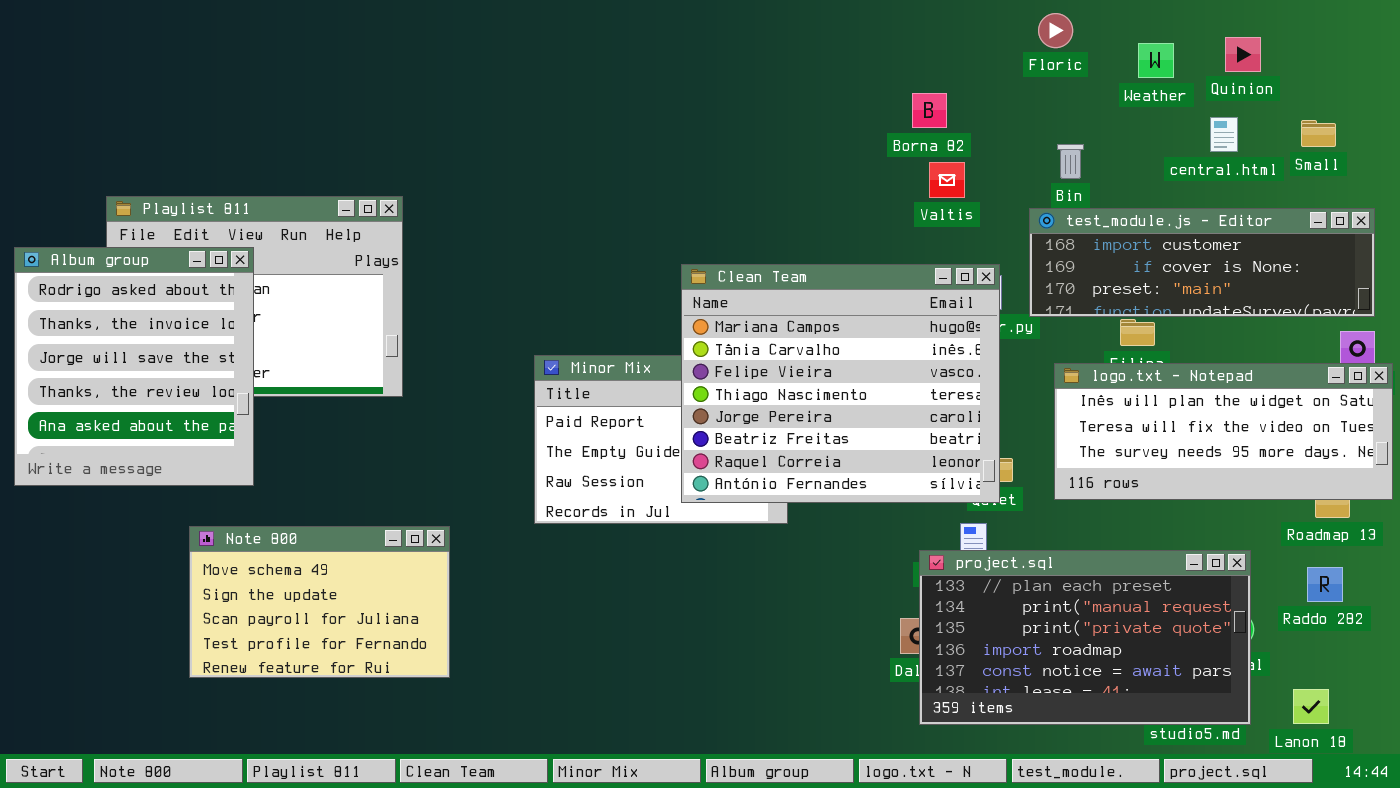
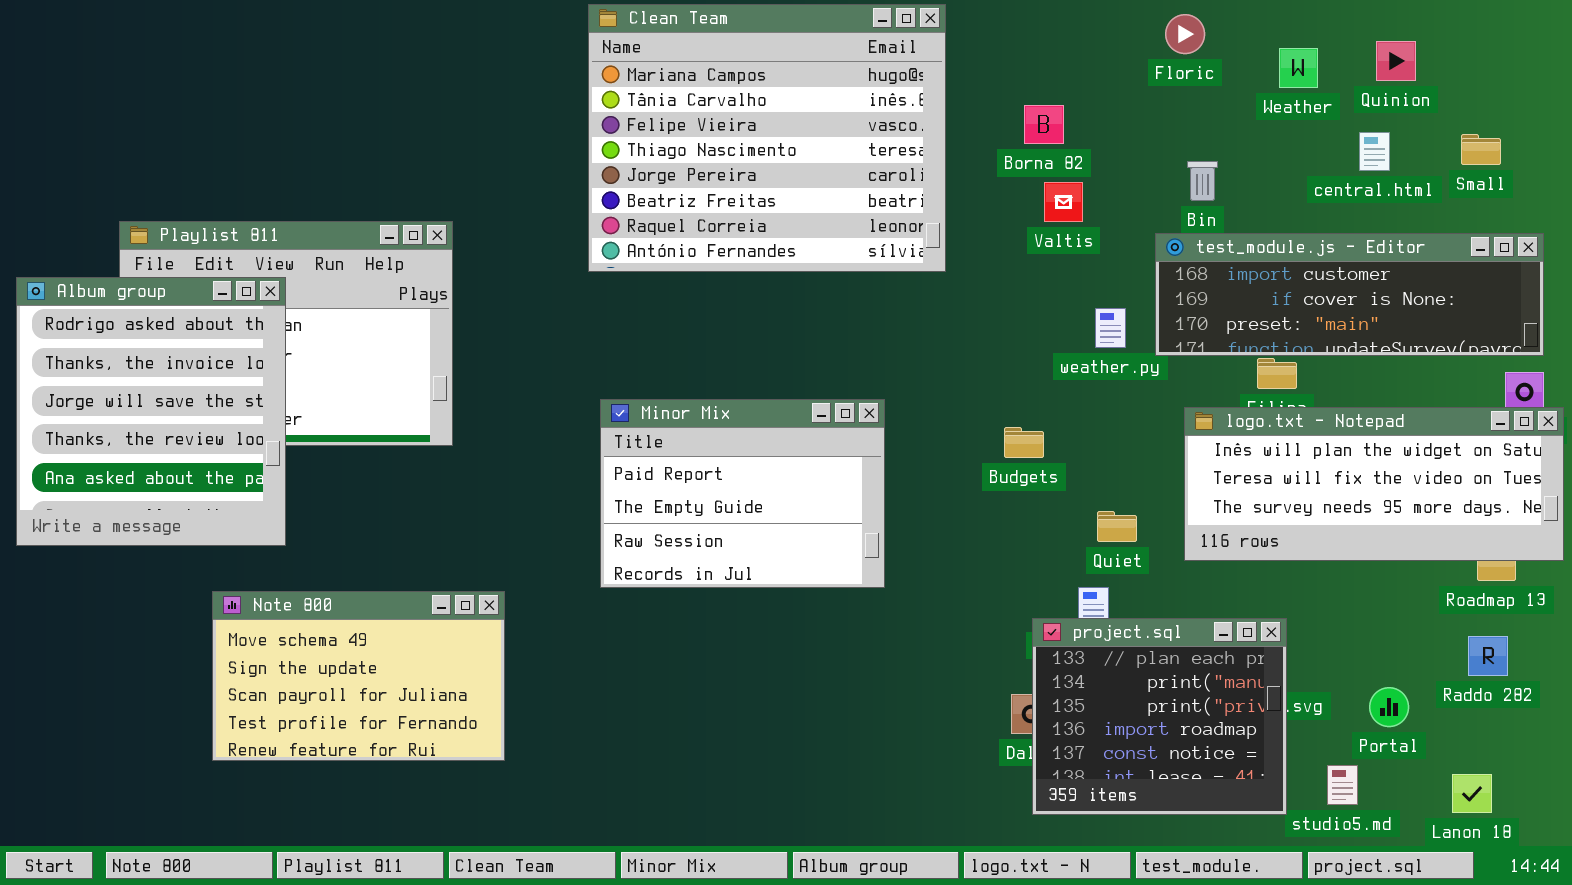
Clean Team: [681,264,1000,503] -> [588,4,946,272], moved
project.sql: [919,550,1251,725] -> [1032,618,1287,815], resized

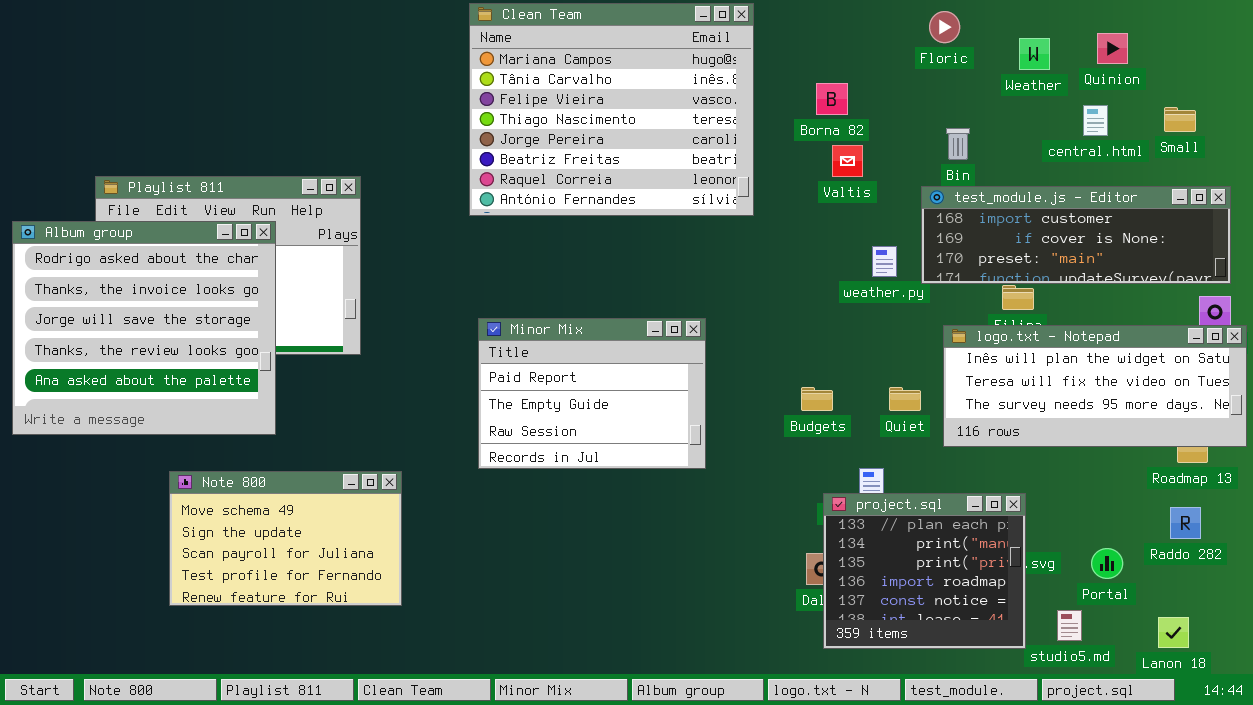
Album group: [16,277,286,546] -> [12,221,276,435], resized
Budgets: [1004,427,1044,458] -> [801,387,833,411], moved
Quiet: [1097,511,1137,542] -> [889,387,921,411], moved

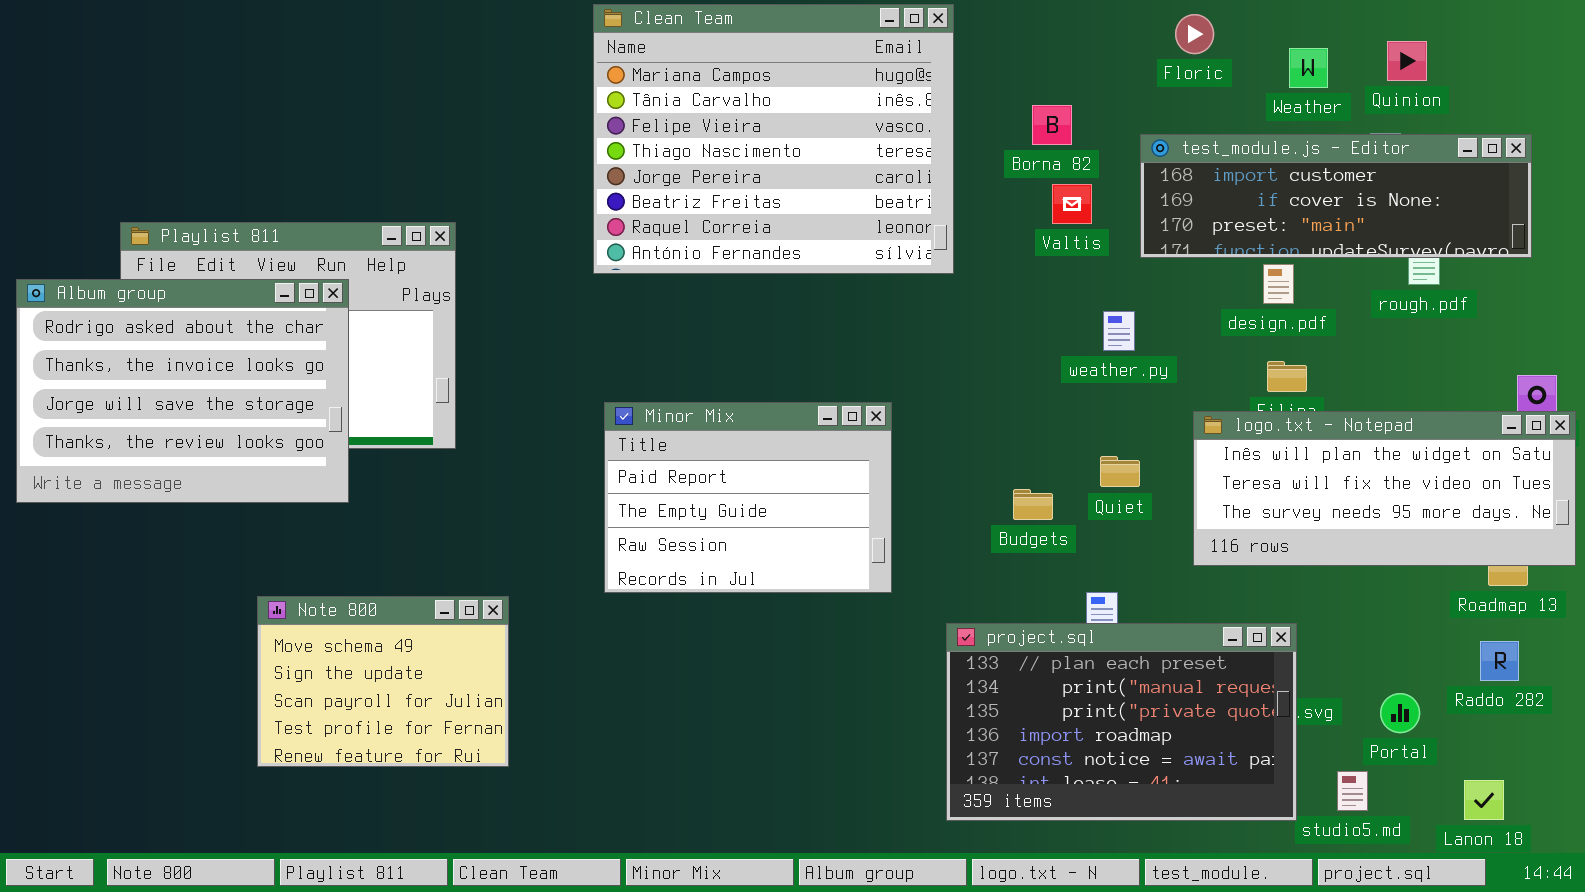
test_module.js - Editor: [921,186,1231,284] -> [1140,134,1532,258], moved
Album group: [12,221,276,435] -> [16,279,349,503], resized
Quiet: [889,387,921,411] -> [1100,456,1140,487], moved
Note 800: [169,471,402,606] -> [257,596,509,767], resized
project.sql: [823,493,1026,649] -> [946,623,1297,821], resized

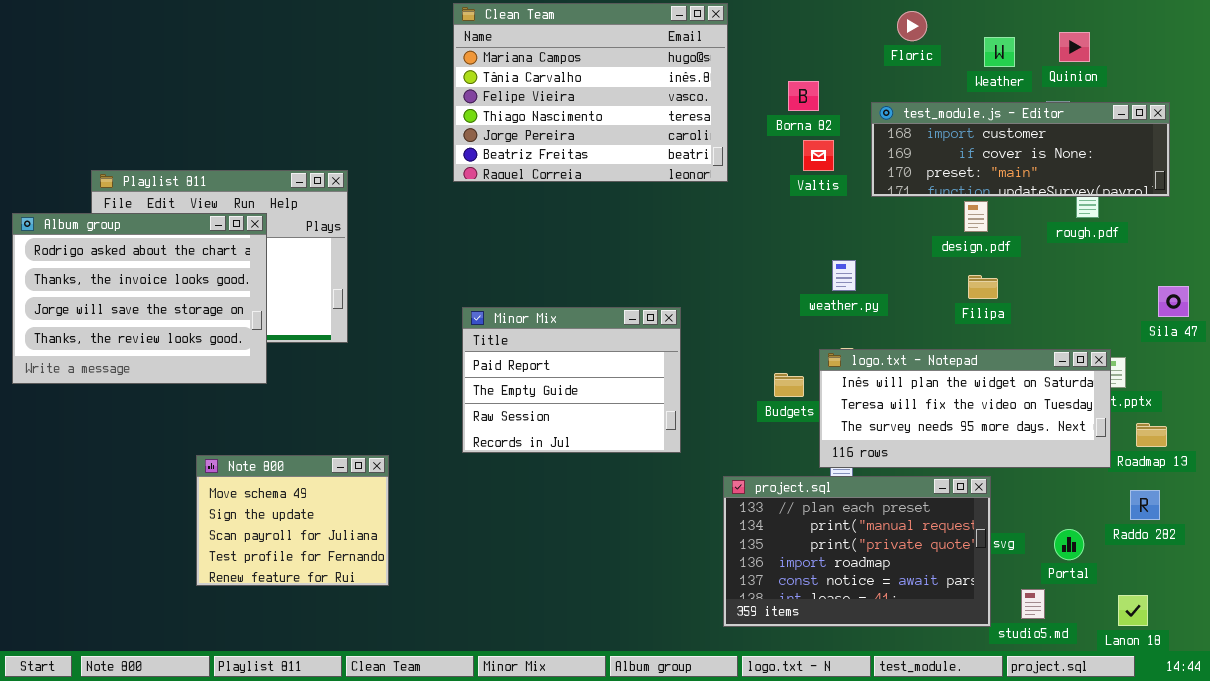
Clean Team: [593,4,954,274] -> [453,3,728,182], resized
weather.py: [1103,311,1135,351] -> [832,260,856,291], moved
logo.txt - Notepad: [1193,411,1576,566] -> [819,349,1111,468], moved

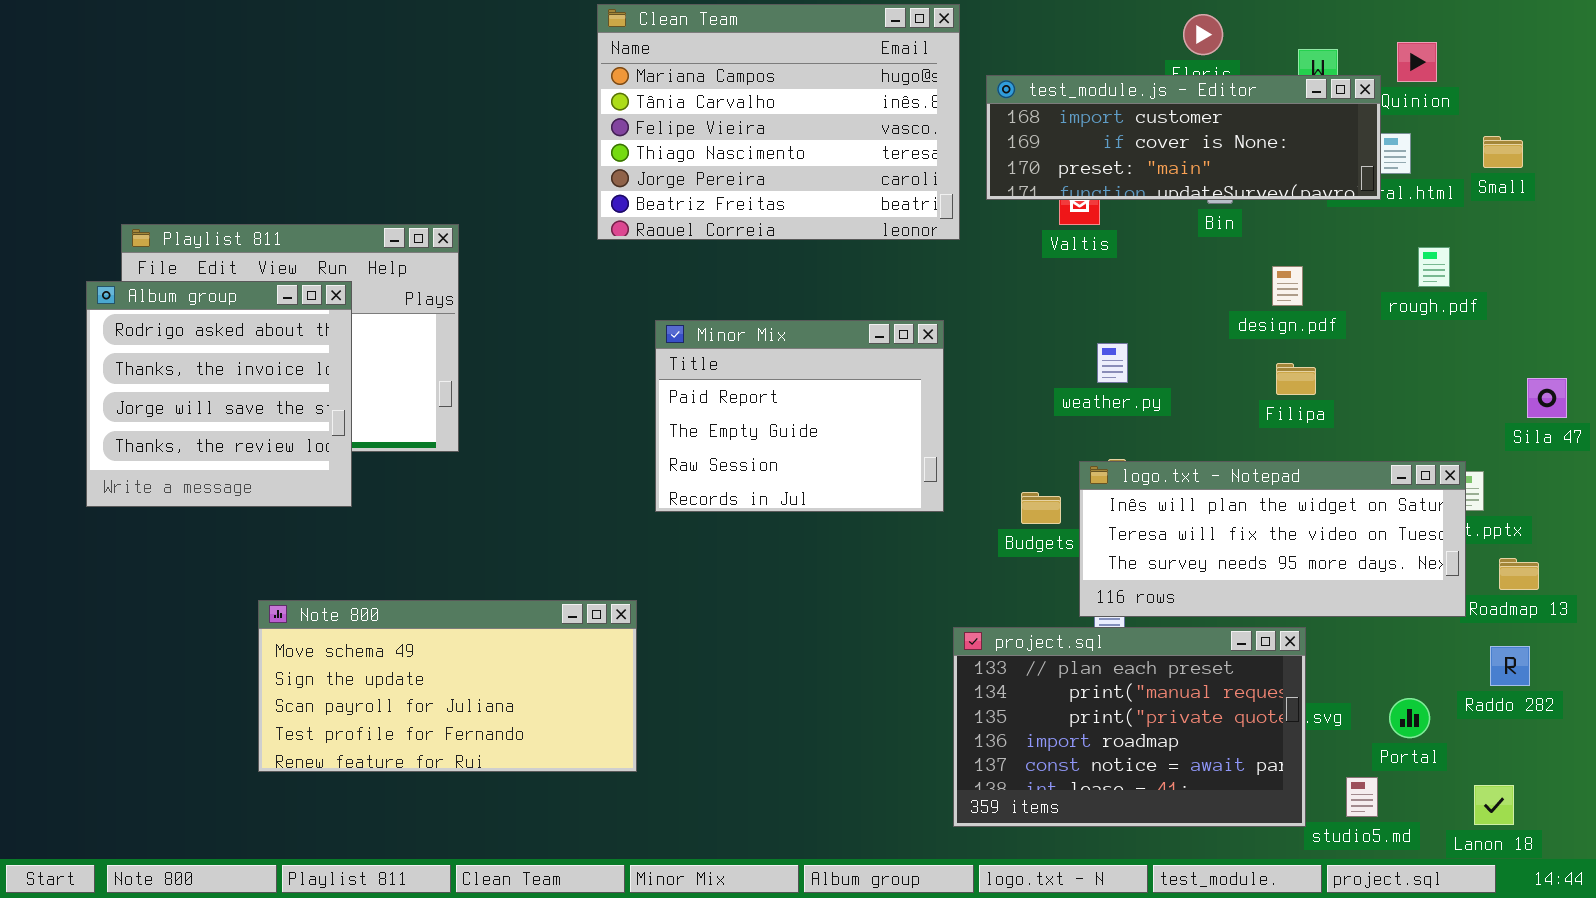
test_module.js - Editor: [871,102,1170,197] -> [986,75,1381,200], moved
Album group: [12,213,267,384] -> [86,281,352,507], resized
Minor Mix: [462,307,681,453] -> [655,320,944,512], moved
Note 800: [196,455,389,586] -> [258,600,637,772], resized

